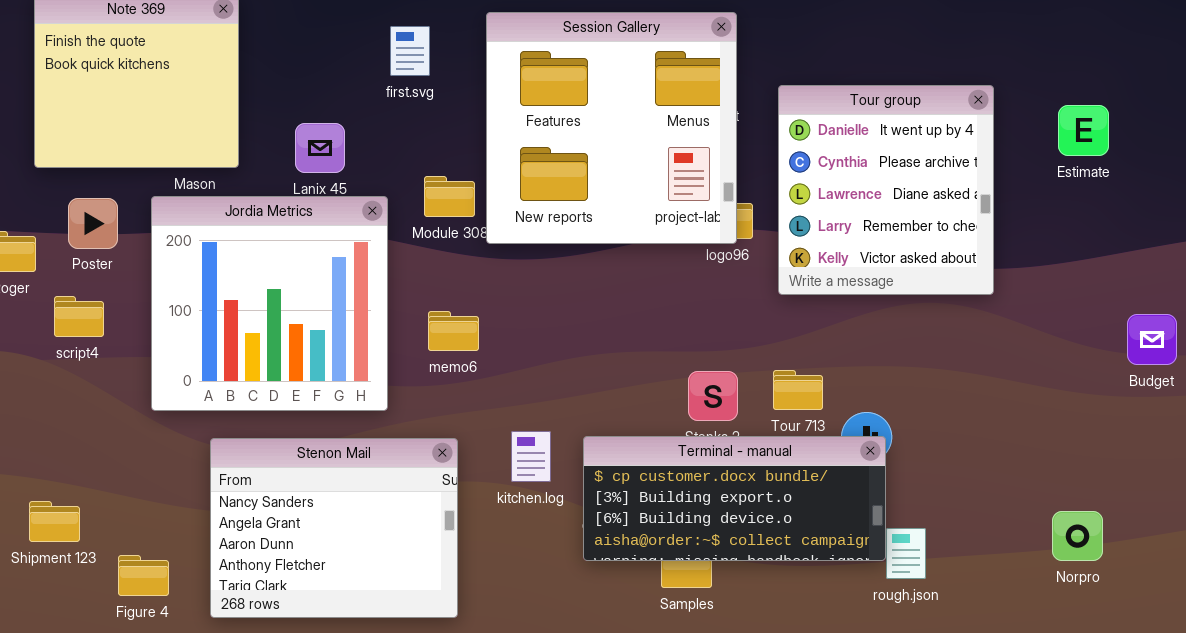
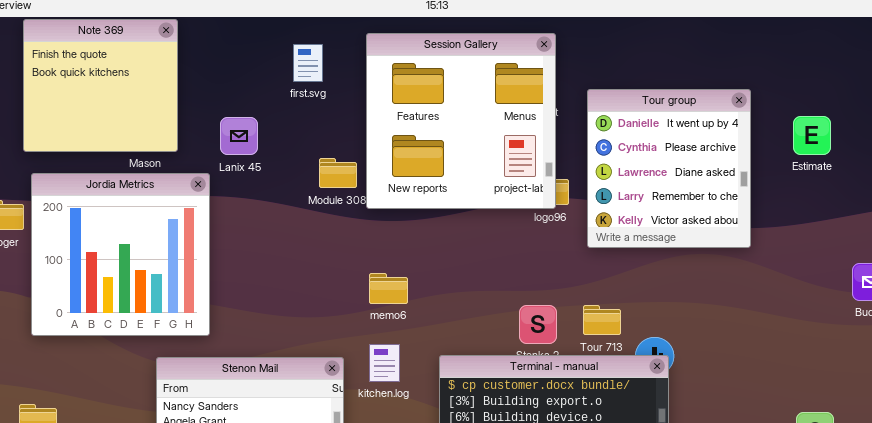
Estimate: [1058,105,1109,156] -> [793,116,831,155], moved
Jordia Metrics: [151,196,388,411] -> [31,173,210,336], moved
memo6: [428,311,479,351] -> [369,273,408,304], moved
kitchen.log: [511,431,551,482] -> [369,344,400,382], moved

